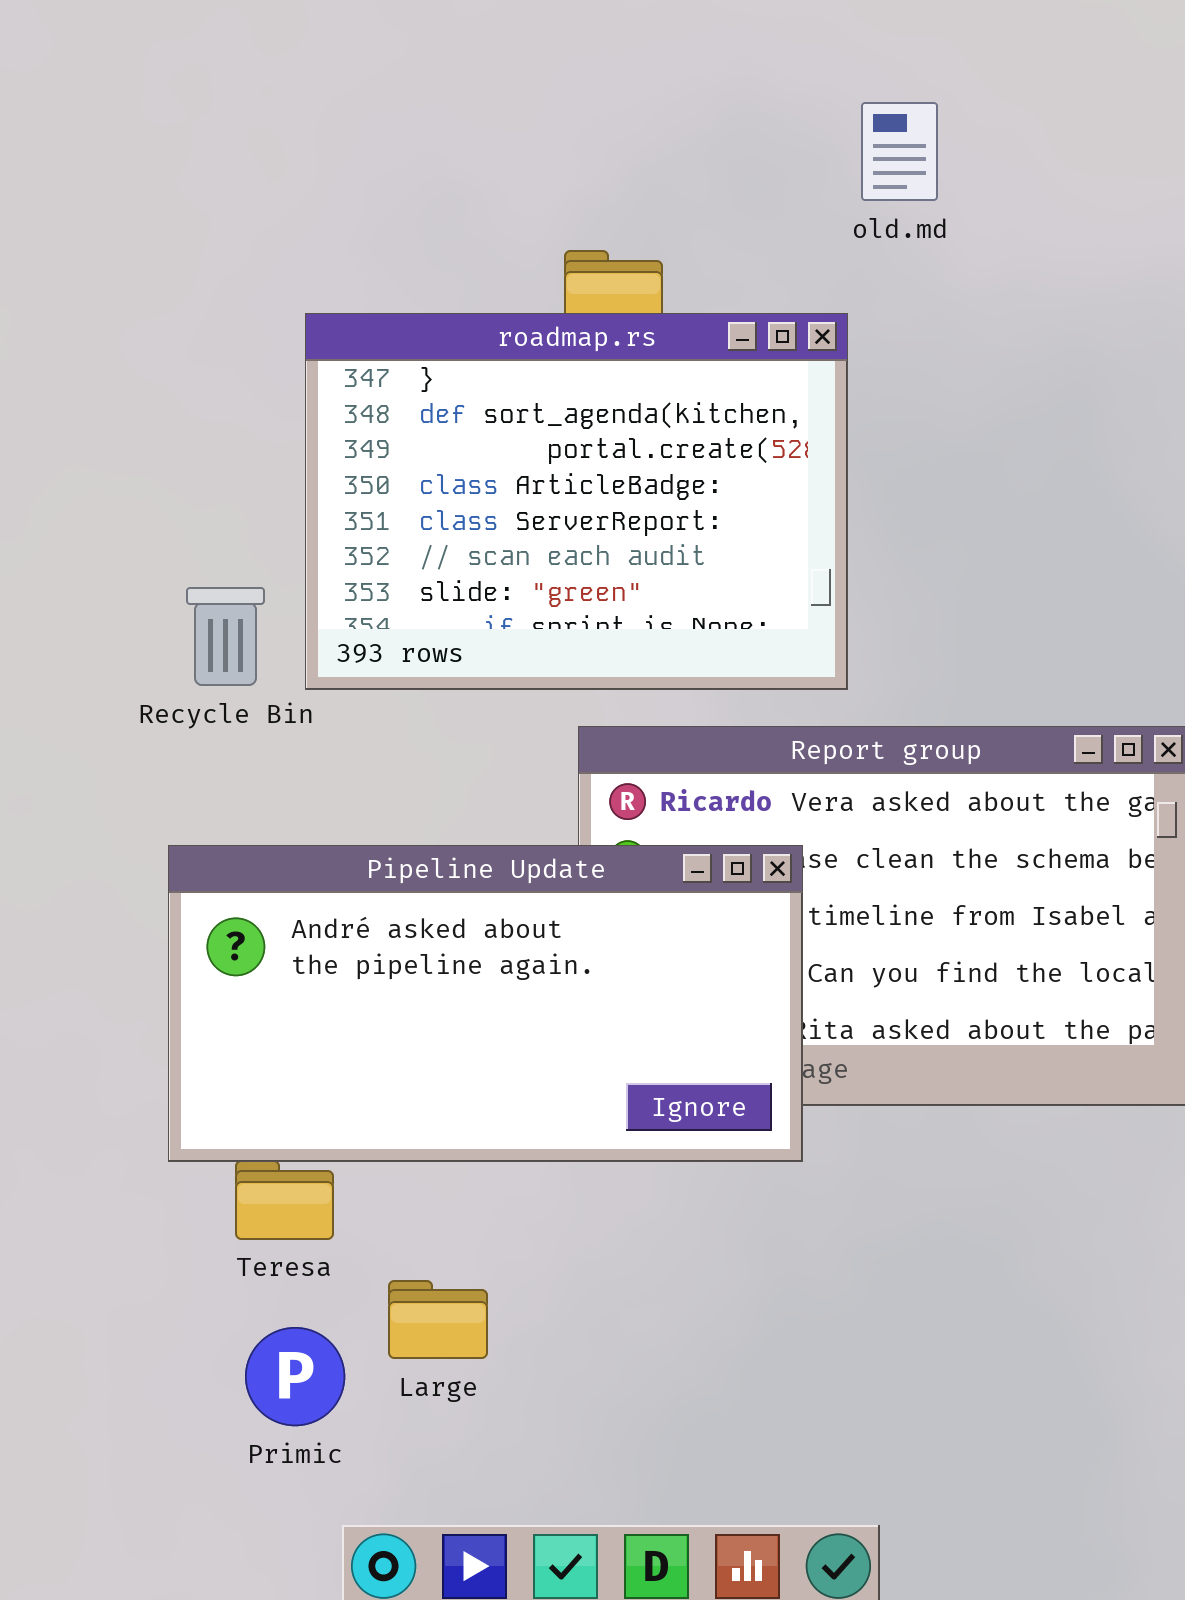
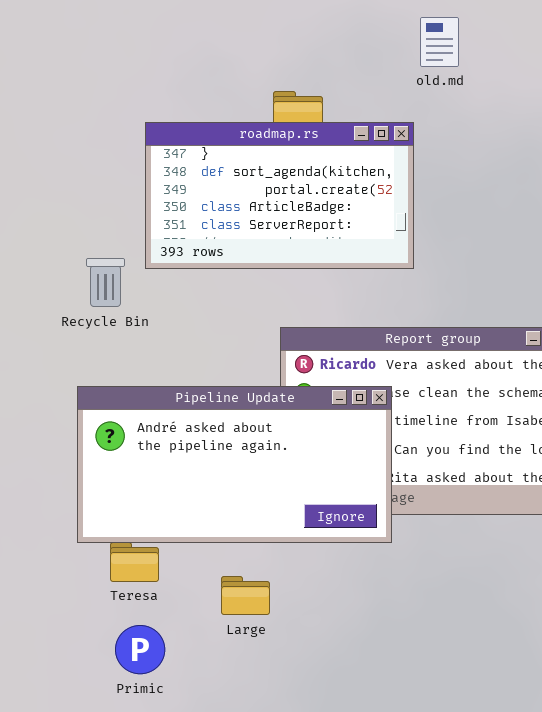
roadmap.rs: [305,313,848,690] -> [145,122,414,269], resized
Large: [388,1280,488,1359] -> [221,576,270,615], moved

